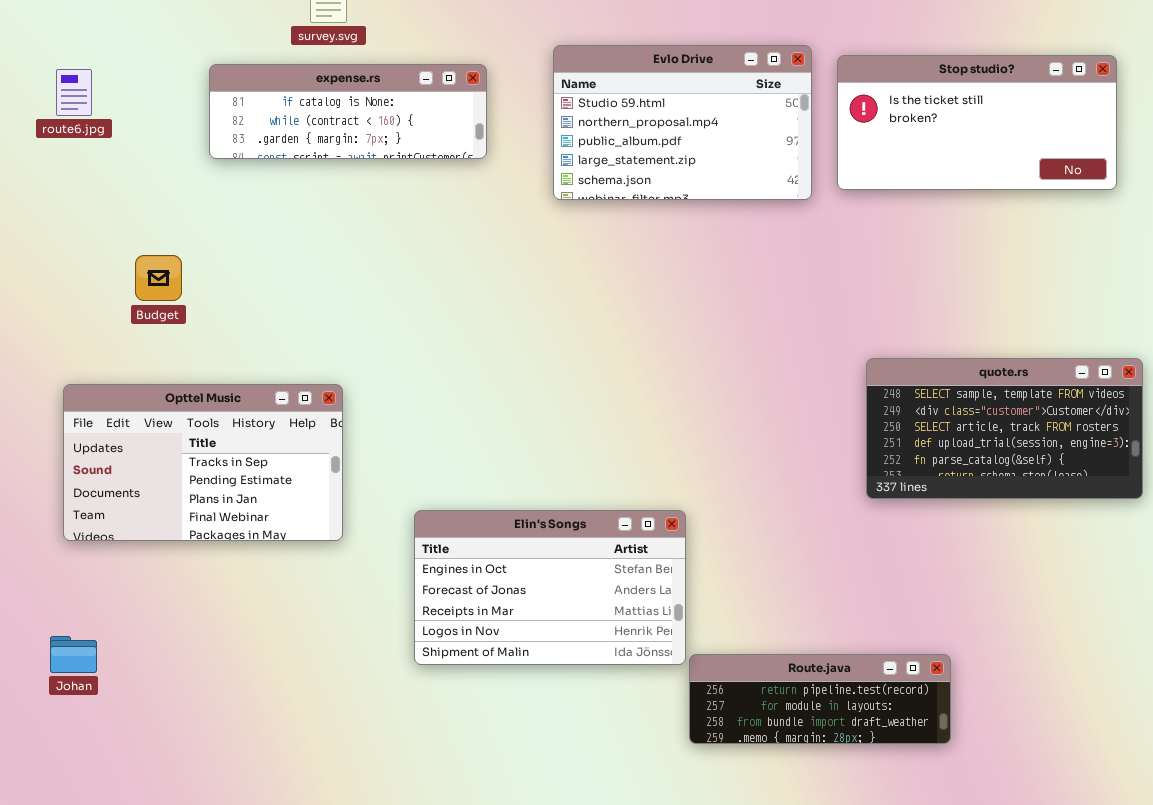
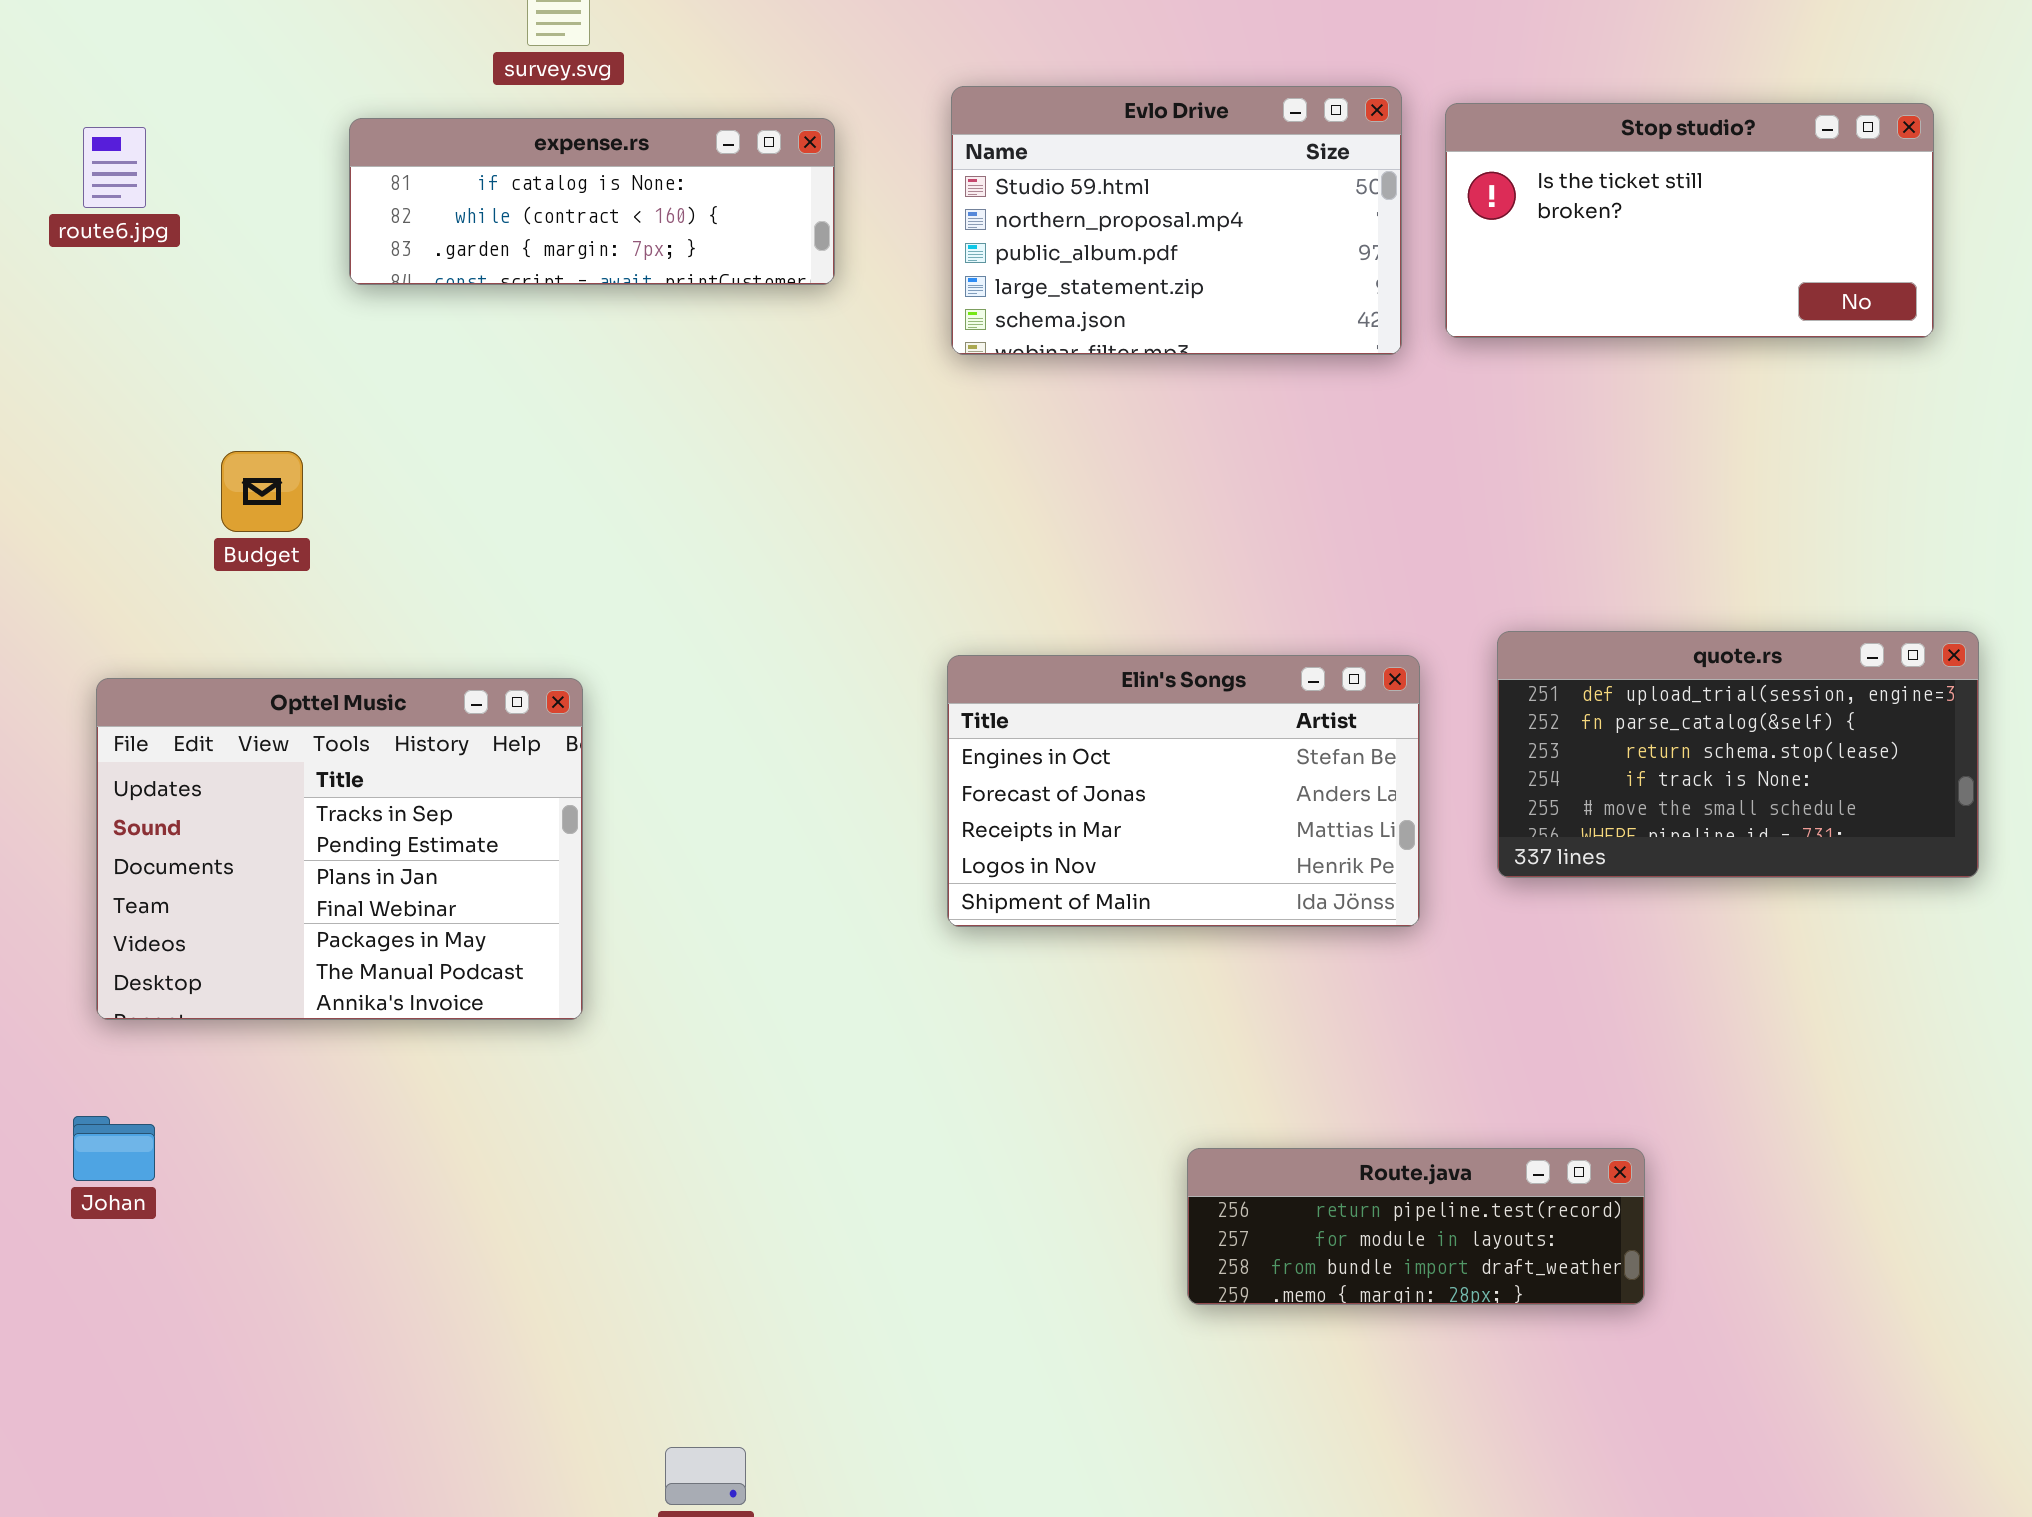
quote.rs: [866,358,1143,499] -> [1497,631,1979,878], scrolled down 3 rows
Opttel Music: [63,384,343,541] -> [96,678,583,1020], resized
Elin's Songs: [414,510,686,665] -> [947,655,1420,927], moved

